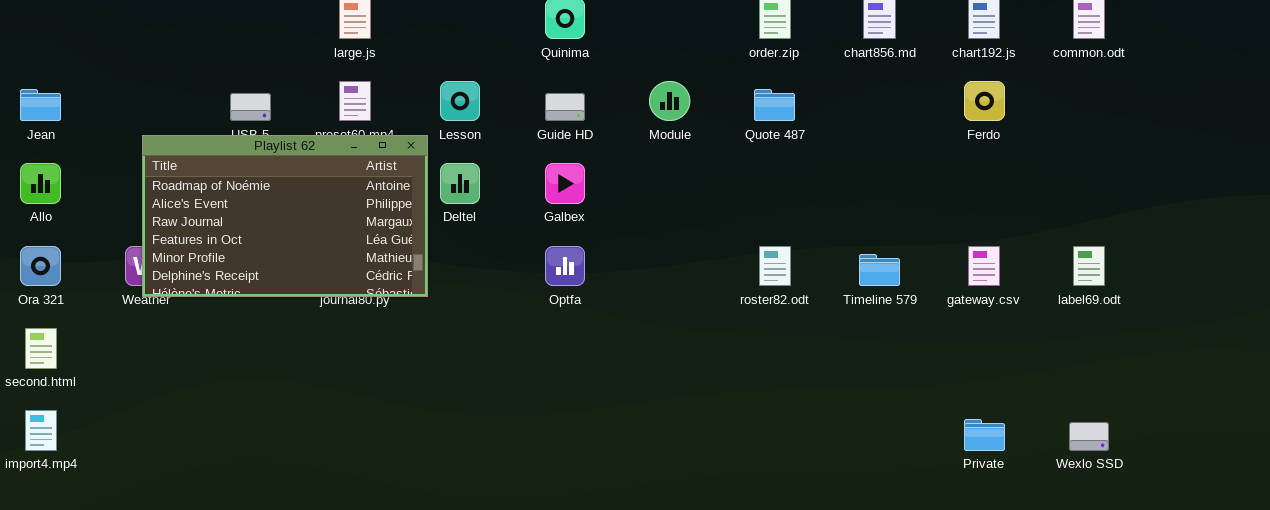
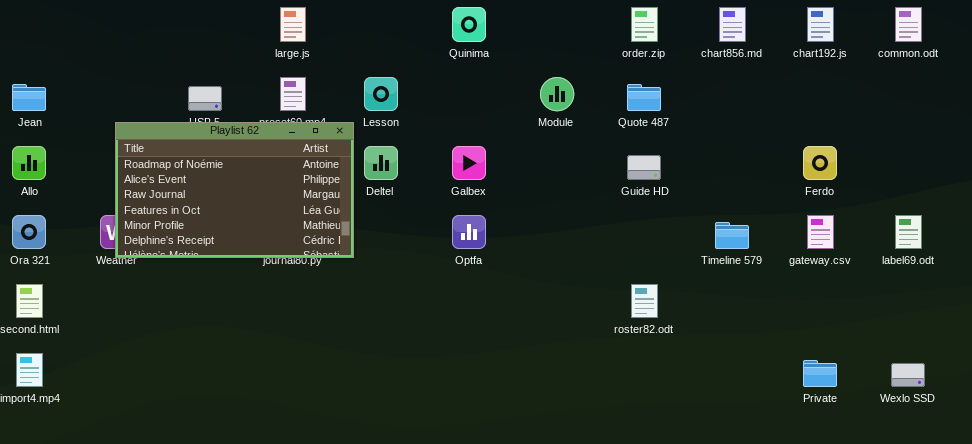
Ferdo: [964,81,1005,121] -> [803,146,837,180], moved
Guide HD: [545,93,585,121] -> [627,155,661,180], moved
roster82.odt: [759,246,791,286] -> [631,284,658,318], moved

